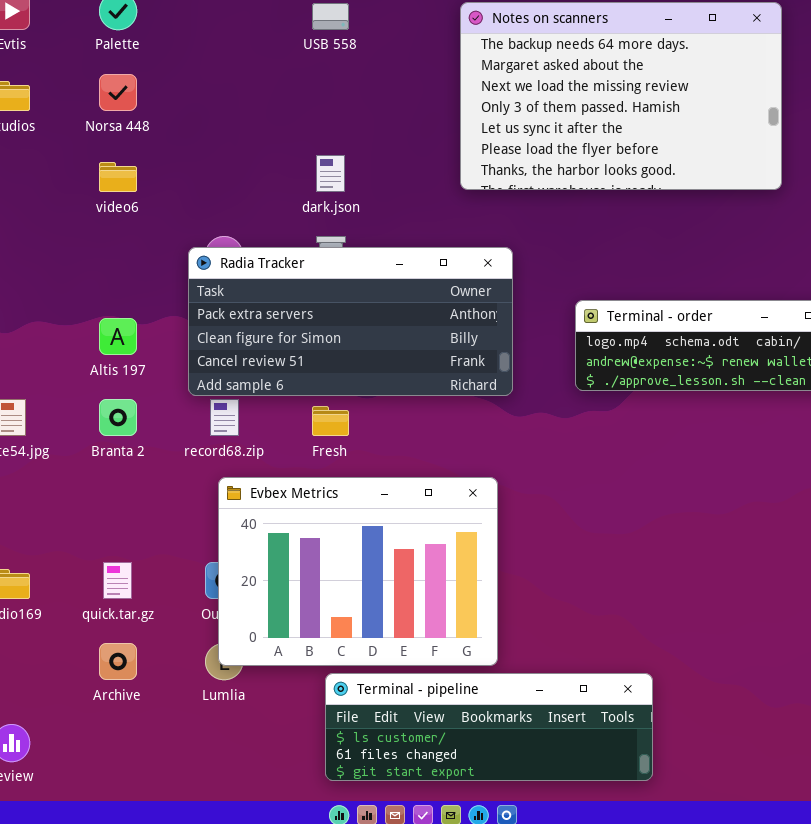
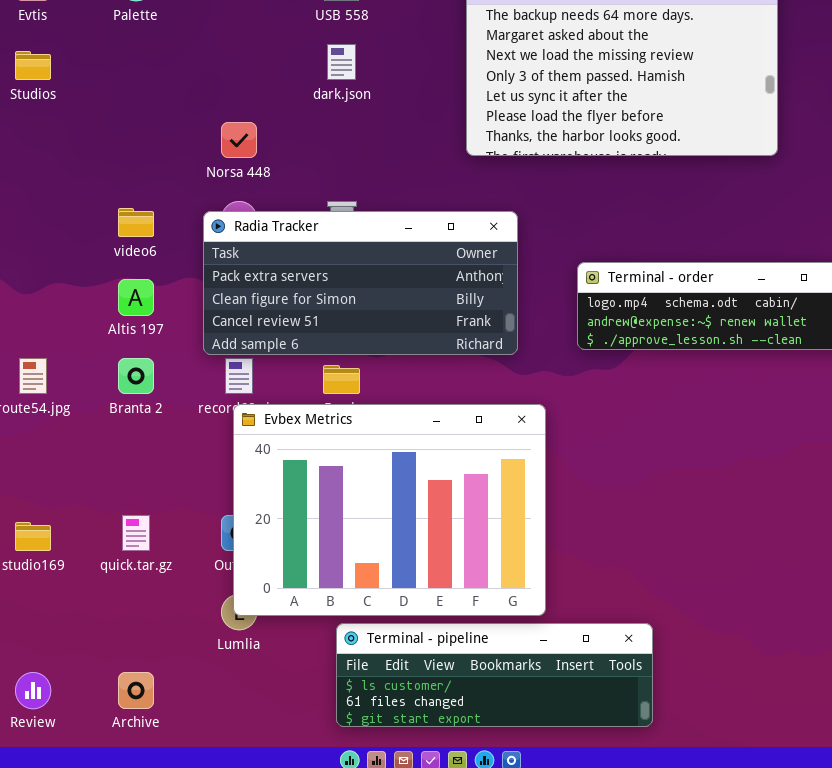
Norsa 448: [99,74,137,111] -> [221,122,257,158], moved
dark.json: [316,155,345,192] -> [327,44,356,80], moved
video6: [99,162,137,192] -> [118,208,154,237], moved
Evbex Metrics: [218,477,498,666] -> [233,404,546,616], resized
Archive: [99,643,137,680] -> [118,672,154,709], moved

